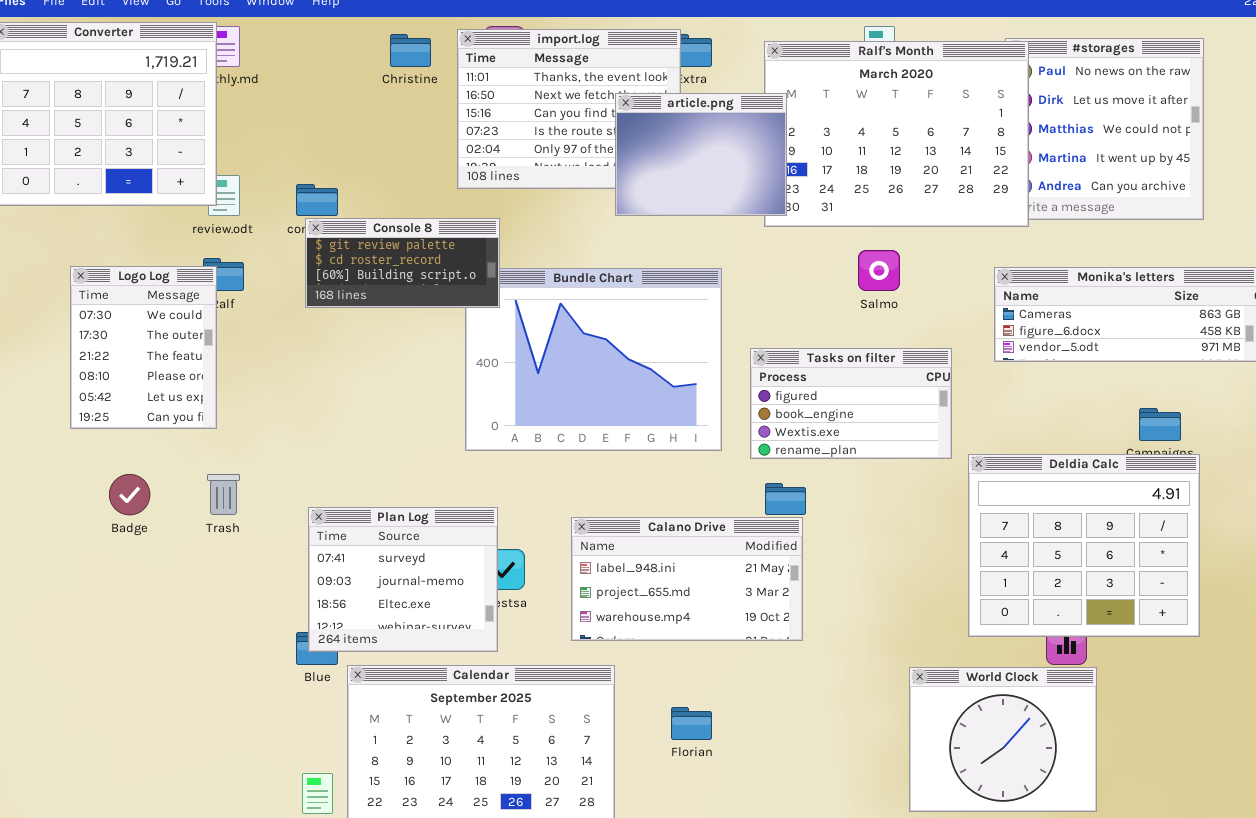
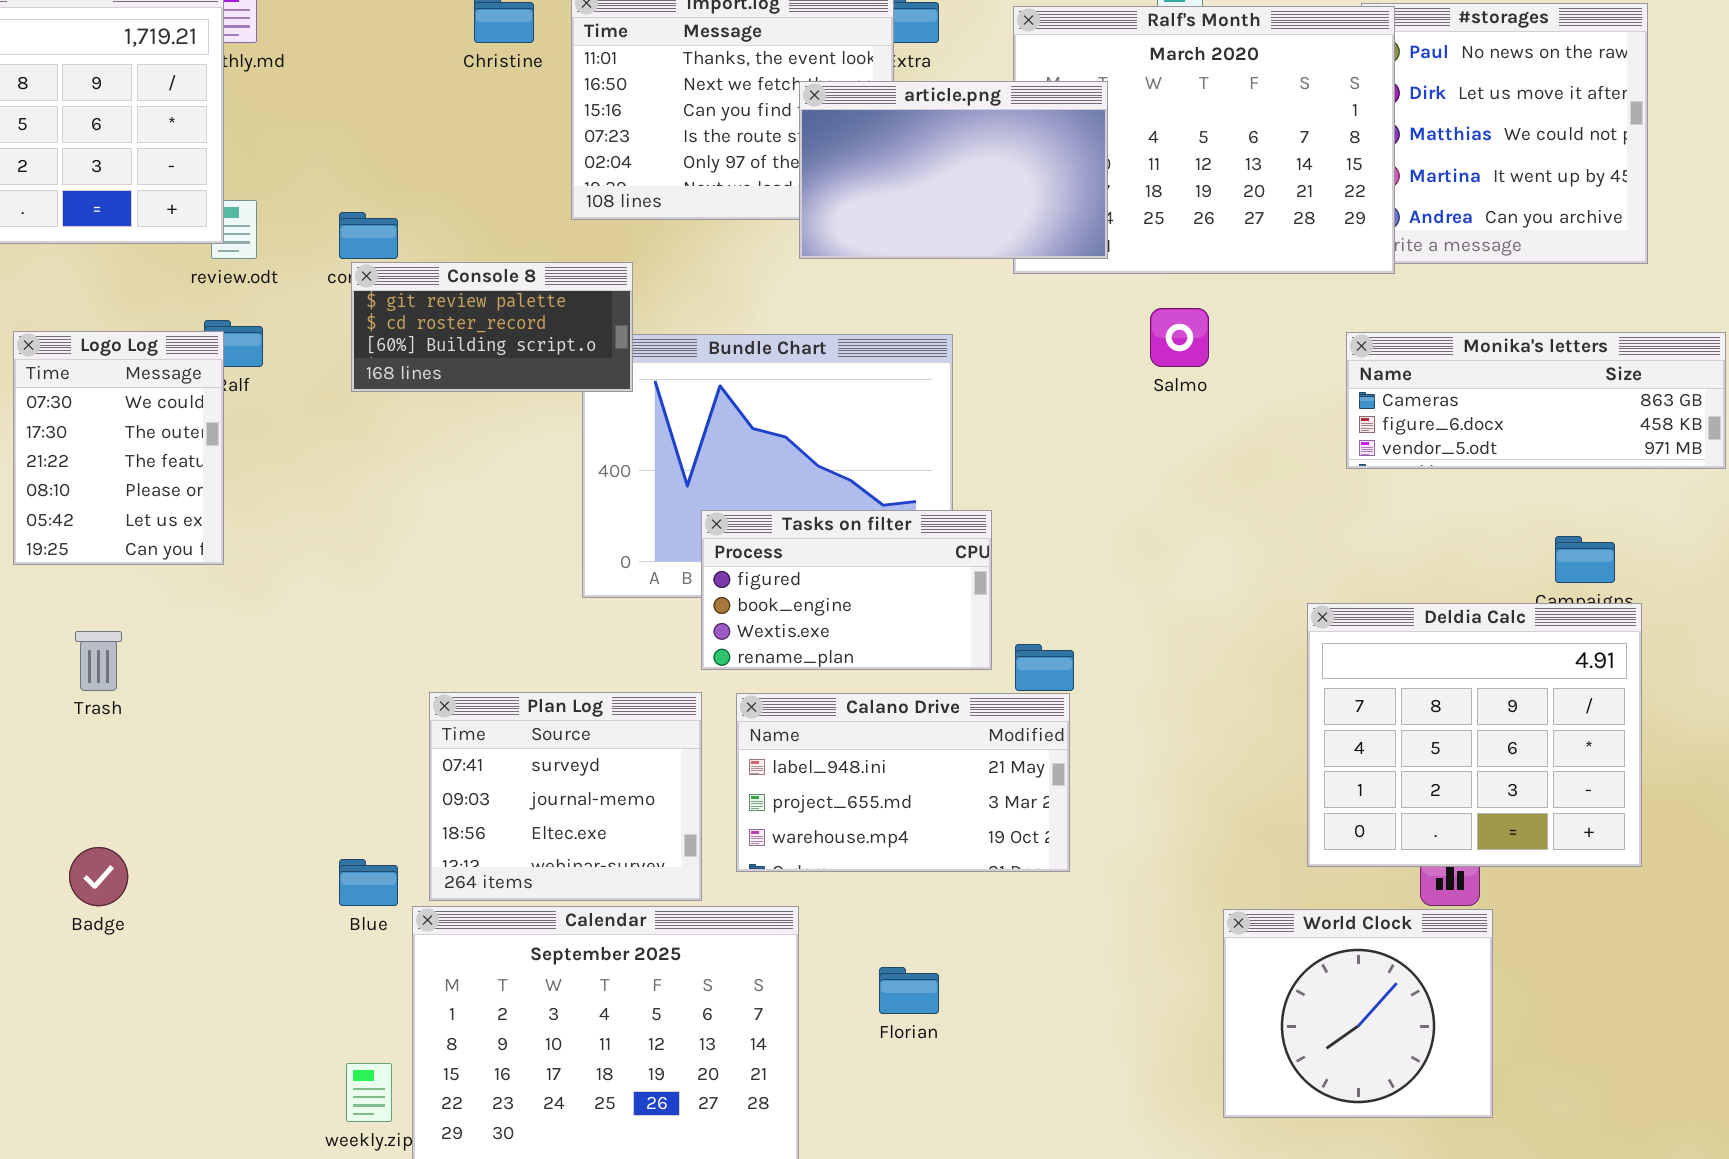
article.png: [615,93,787,216] -> [799,81,1108,259], resized
Tasks on filter: [750,348,952,459] -> [701,510,992,670], moved
Badge: [109,474,150,515] -> [69,847,128,906], moved
Trash: [207,474,240,515] -> [75,631,122,691], moved
Plan Log: [308,507,498,652] -> [429,692,702,901], moved

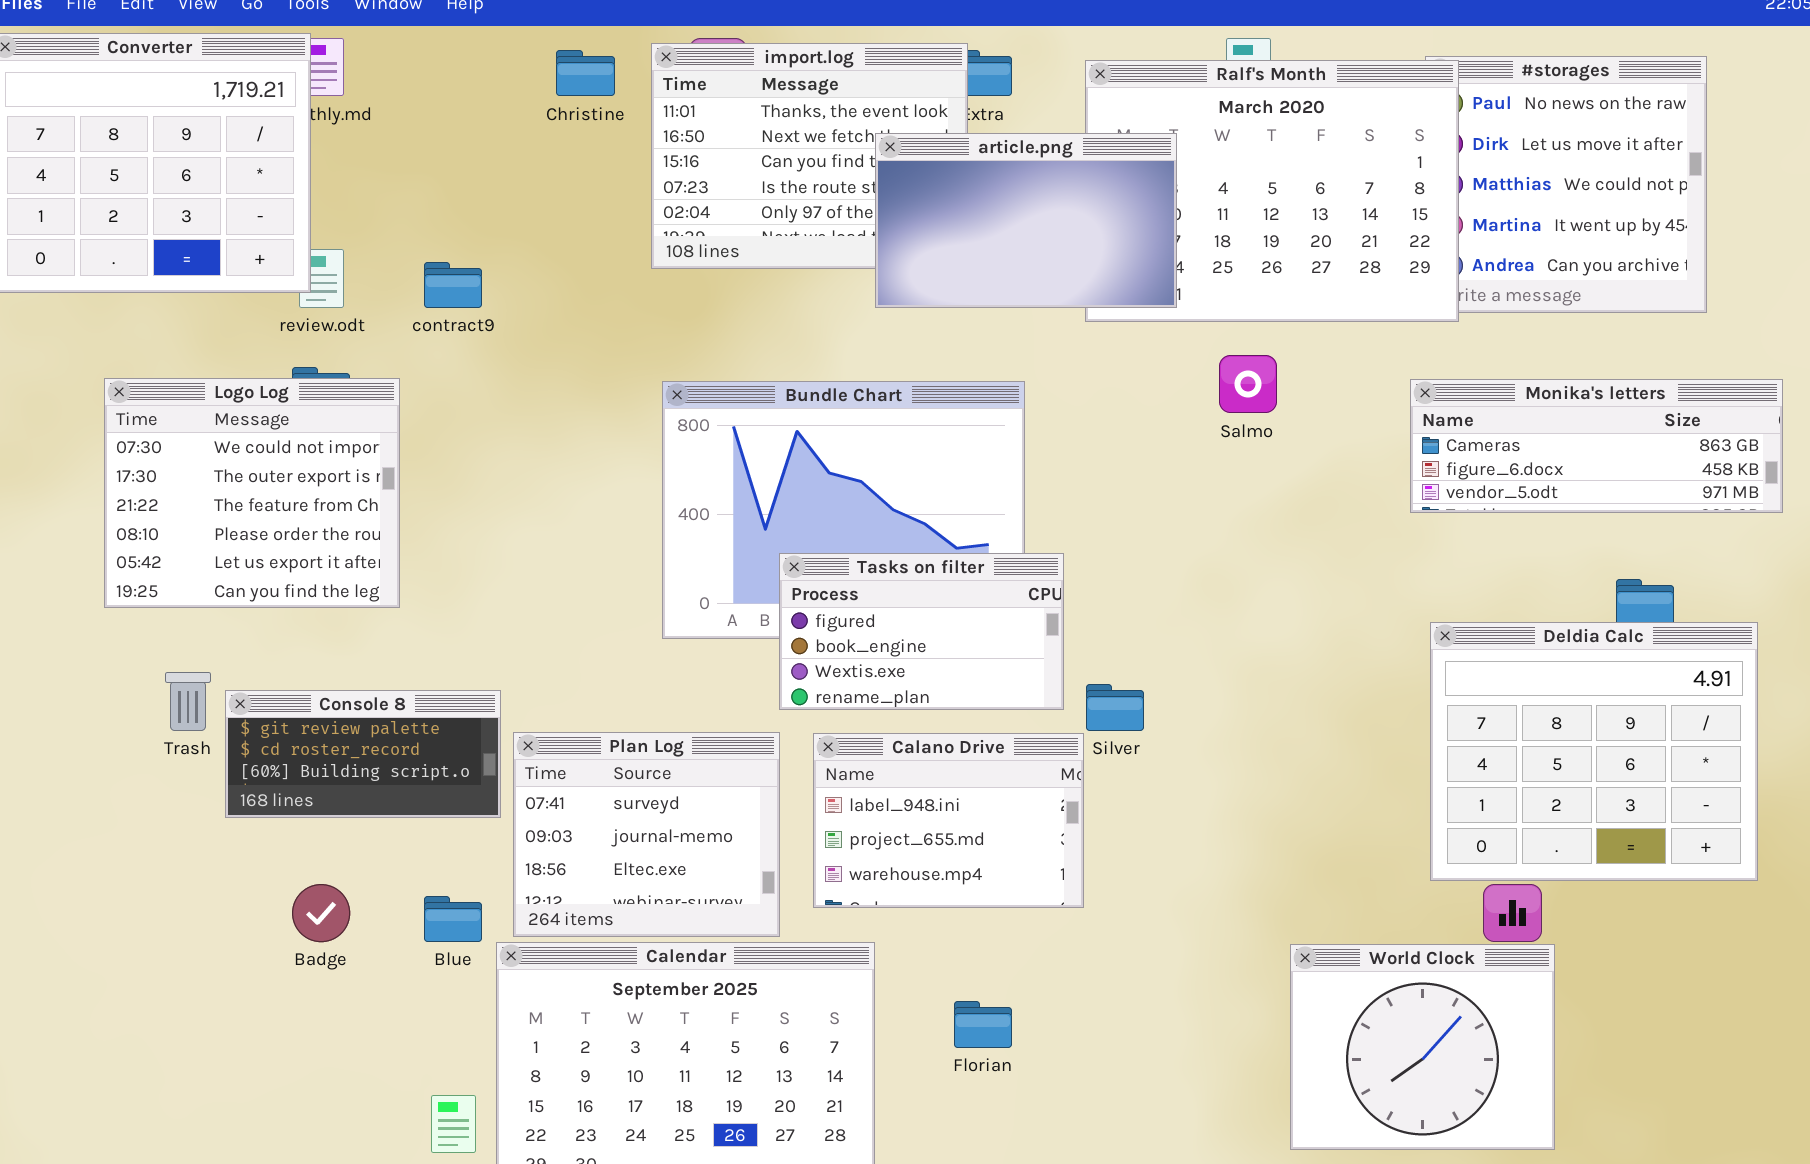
Console 8: [351,262,633,392] -> [225,690,501,818], moved
Logo Log: [13,331,224,565] -> [104,378,400,608], resized
Deldia Calc: [1307,603,1642,867] -> [1430,622,1758,881], moved
Calano Drive: [736,693,1070,872] -> [813,733,1084,908], resized
Badge: [69,847,128,906] -> [292,884,350,942], moved

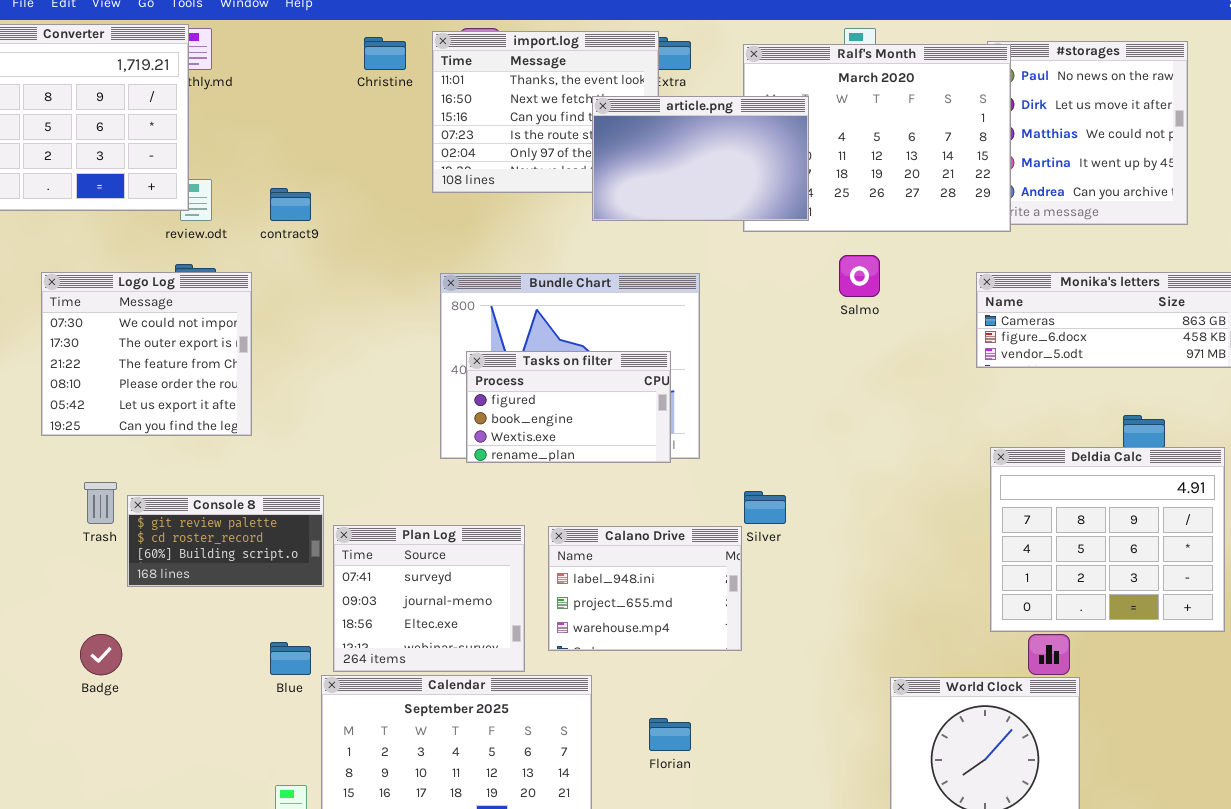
Tasks on filter: [779,553,1064,710] -> [466,351,671,463], moved
Badge: [292,884,350,942] -> [80,634,122,675], moved

